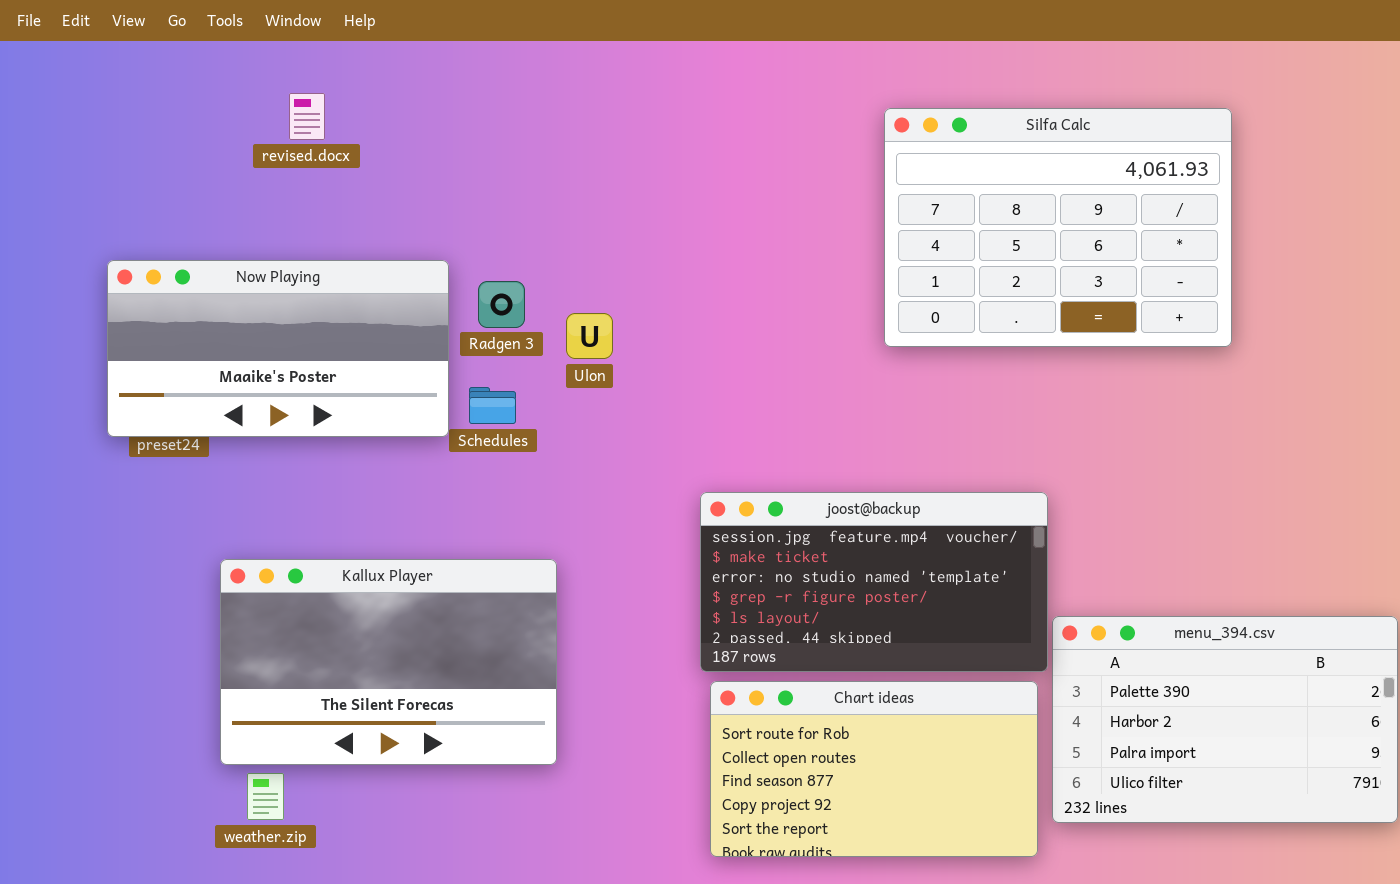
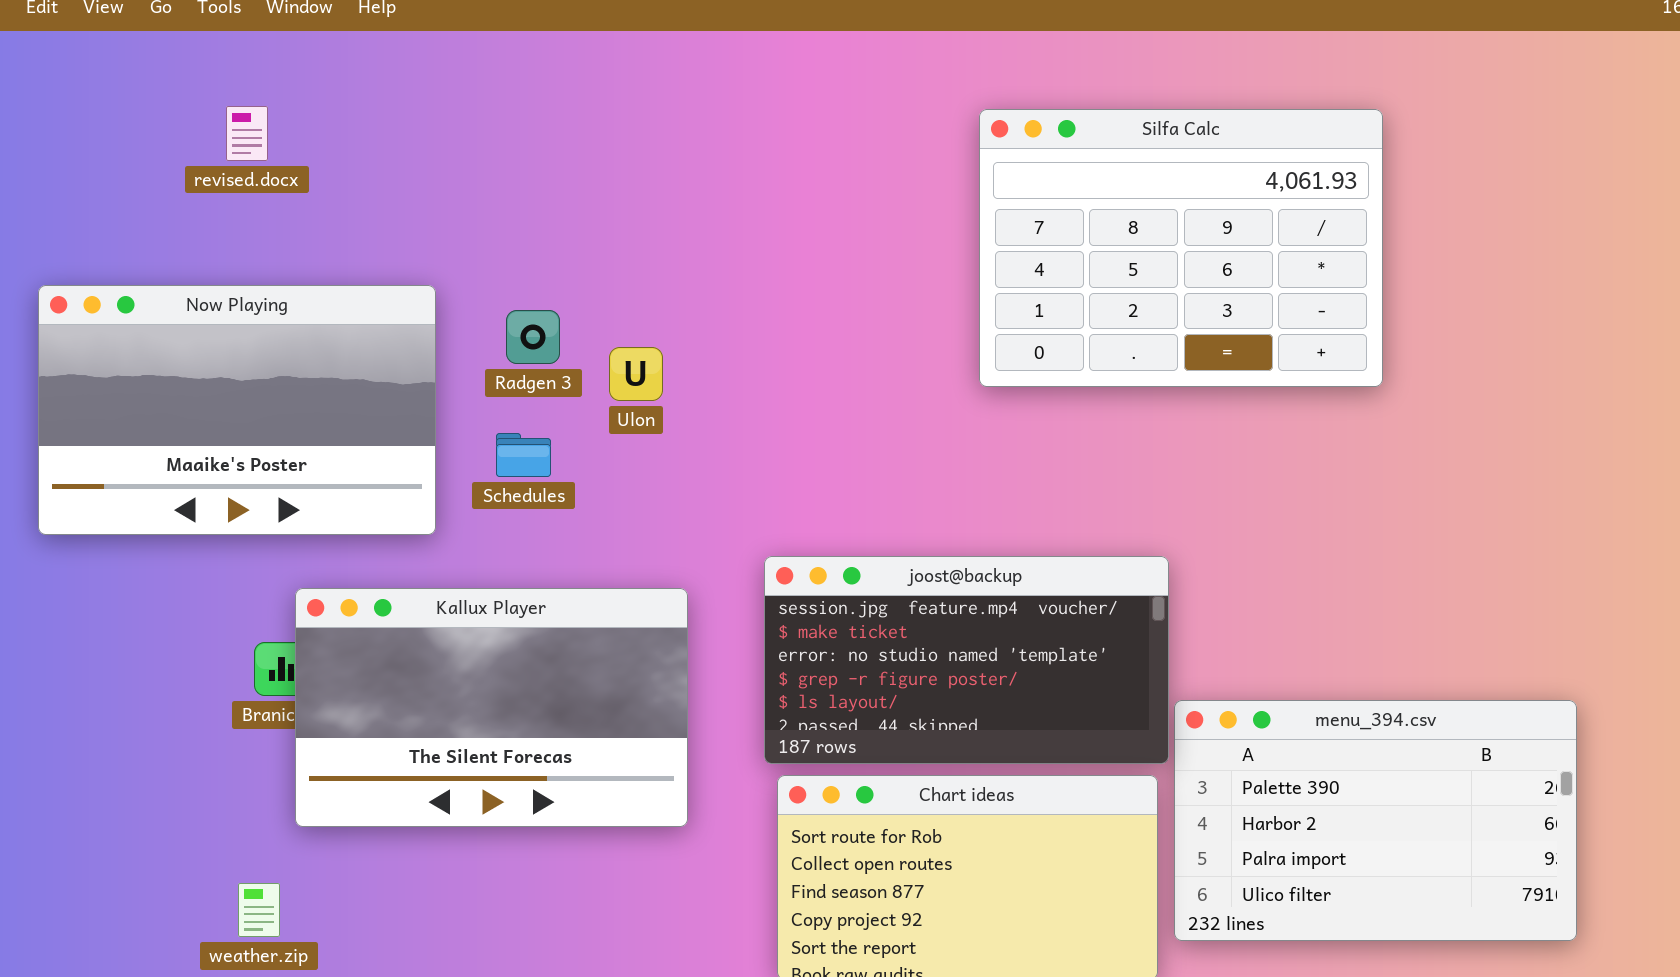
revised.docx: [289,93,325,140] -> [226,106,268,161], moved
Now Playing: [107,260,449,437] -> [38,285,436,535], moved, resized
Kallux Player: [220,559,557,765] -> [295,588,688,827], moved

